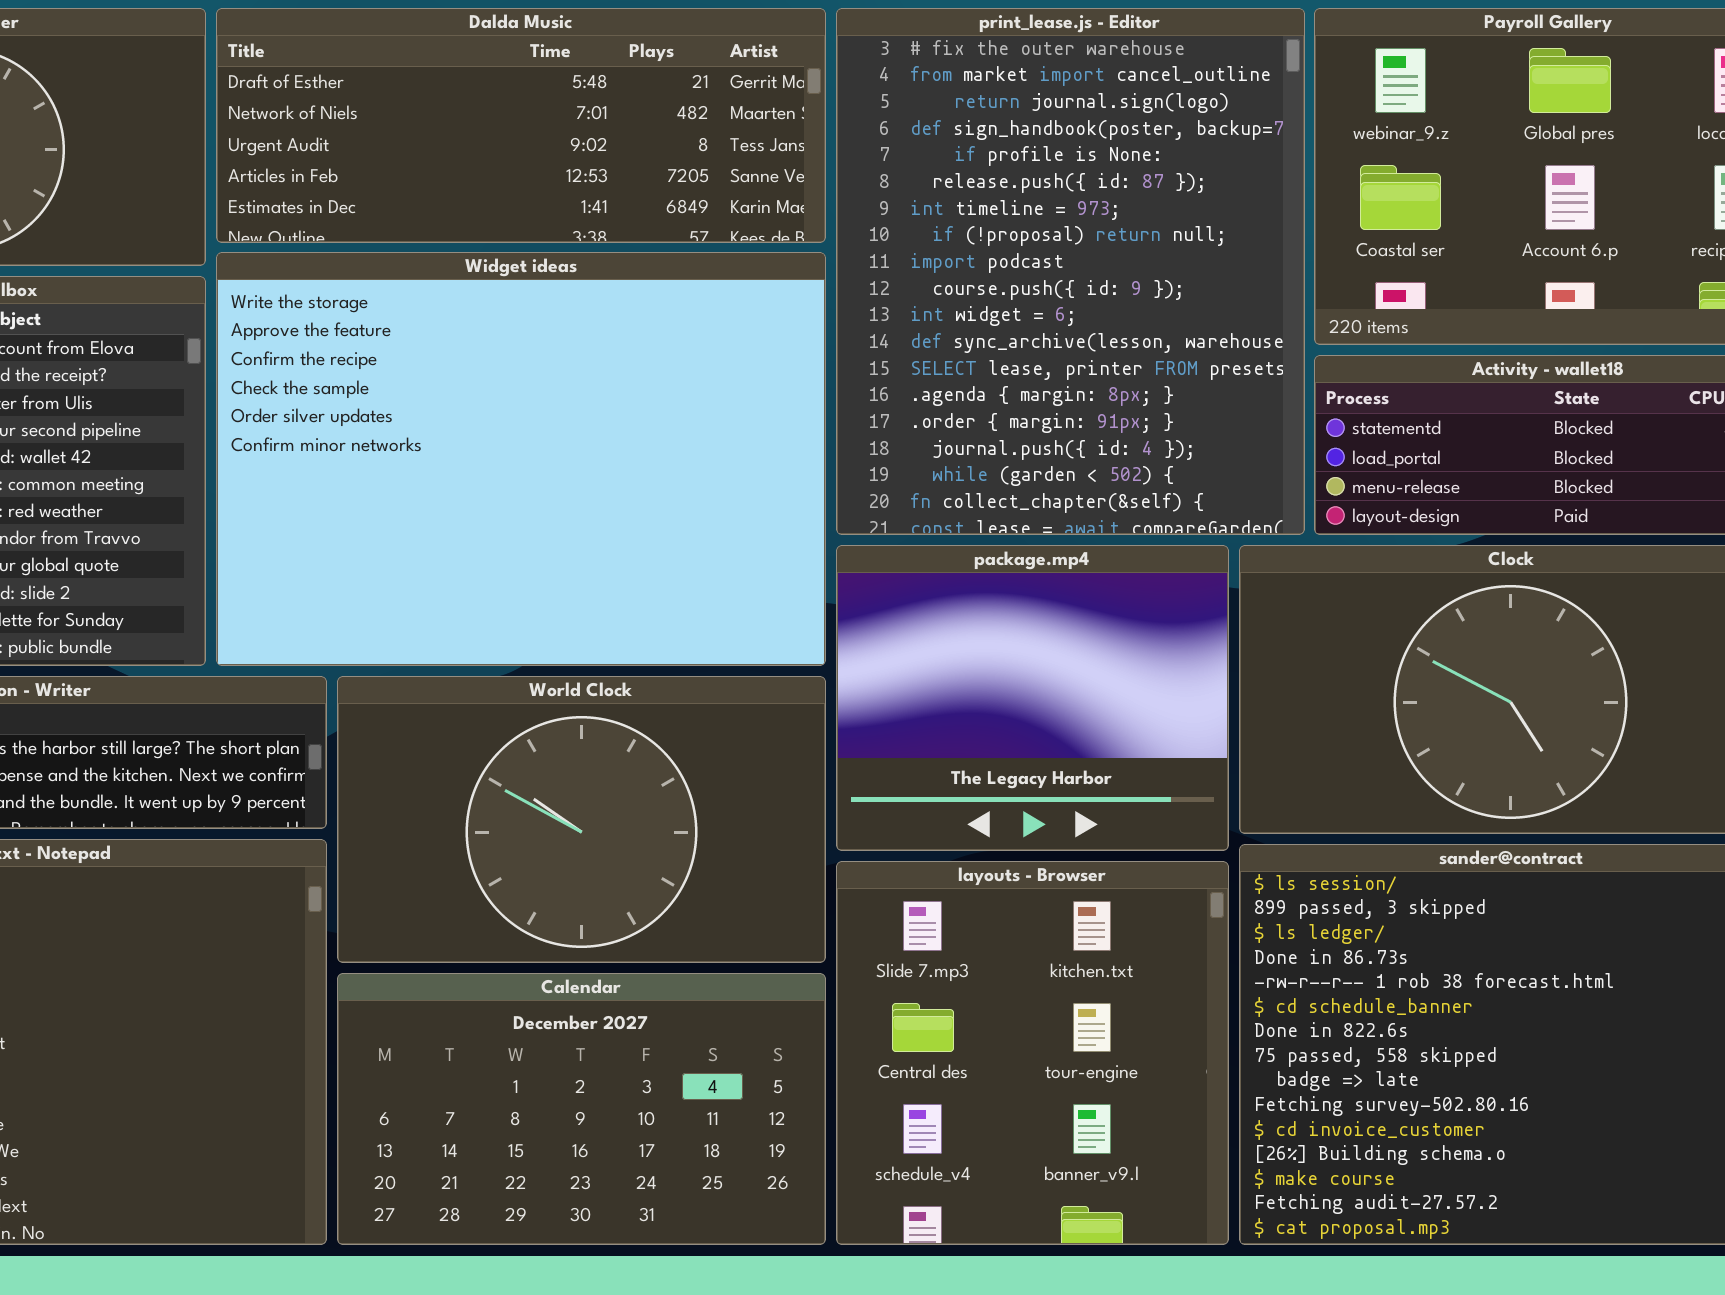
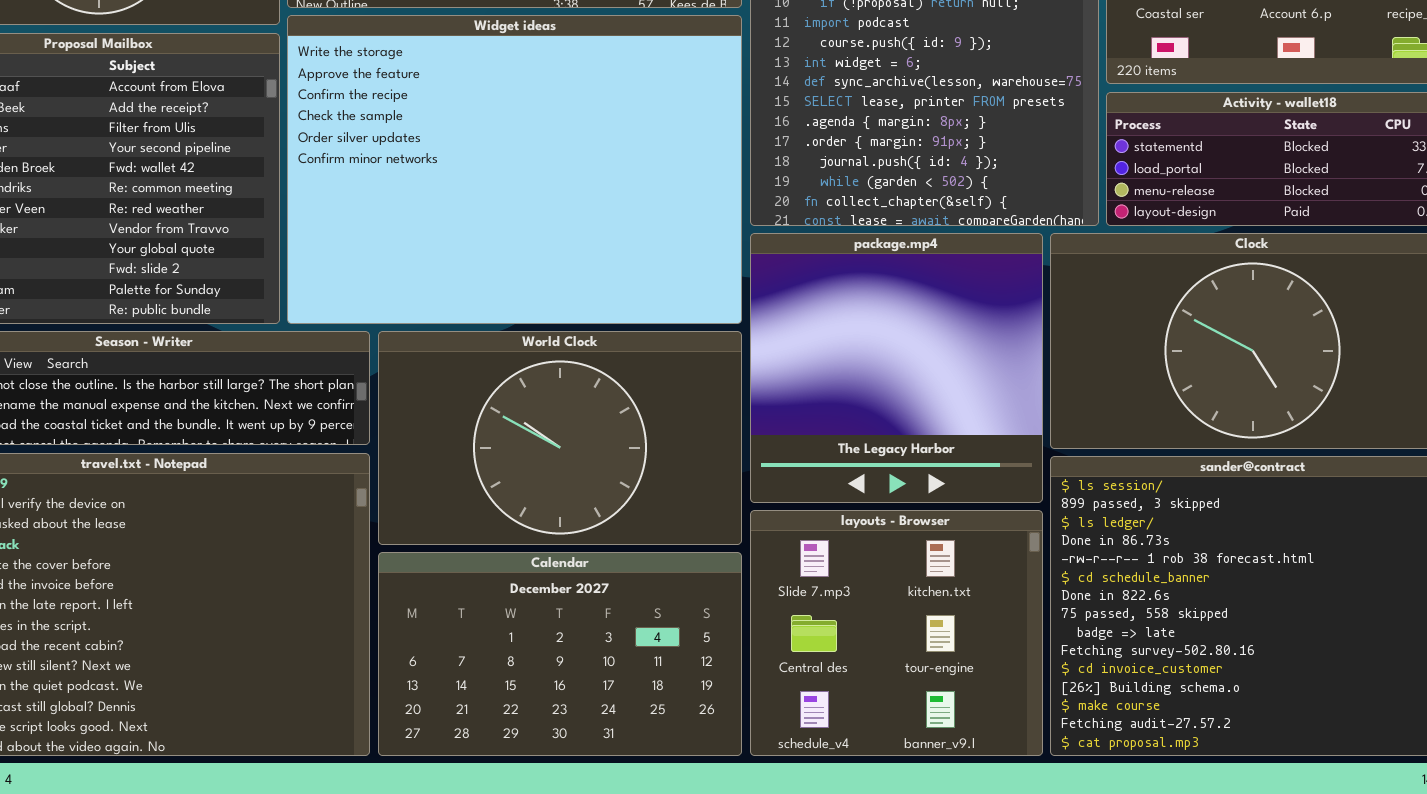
package.mp4: [836,545,1229,851] -> [750,233,1043,503], resized
layouts - Browser: [836,861,1229,1245] -> [750,510,1043,756], resized

